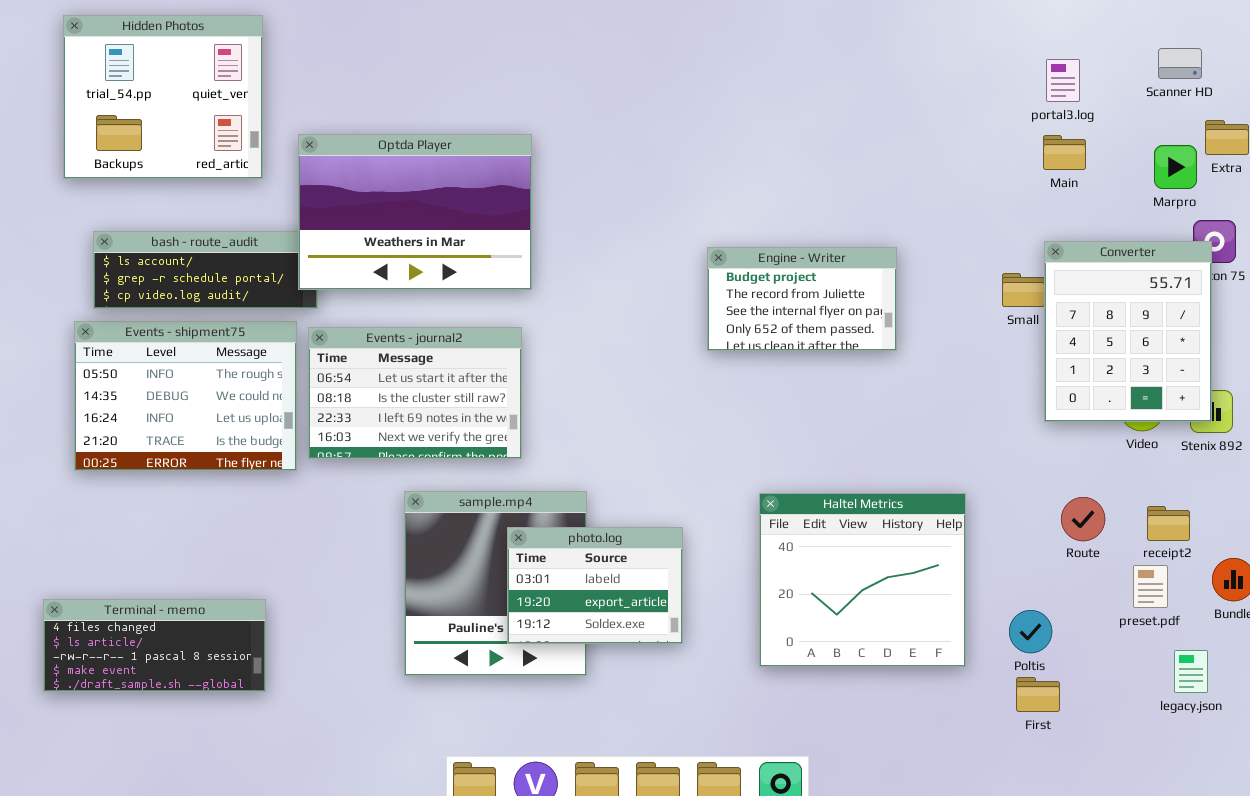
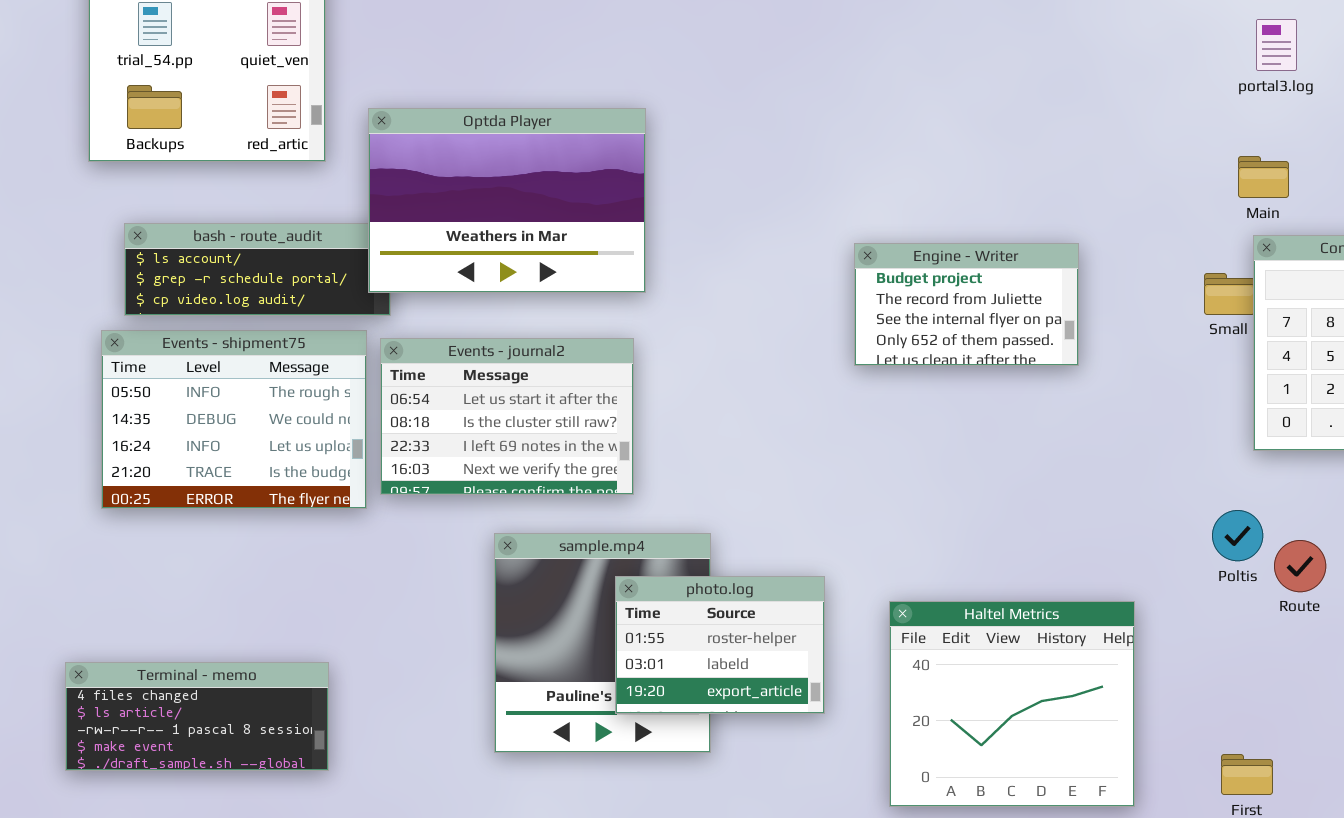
Main: [1043,135,1086,170] -> [1238,156,1289,198], moved
Haltel Metrics: [759,493,966,667] -> [889,601,1135,807], moved
photo.log: [507,527,683,644] -> [615,576,825,714], scrolled up 1 row
Poltis: [1009,610,1052,653] -> [1212,510,1263,561], moved

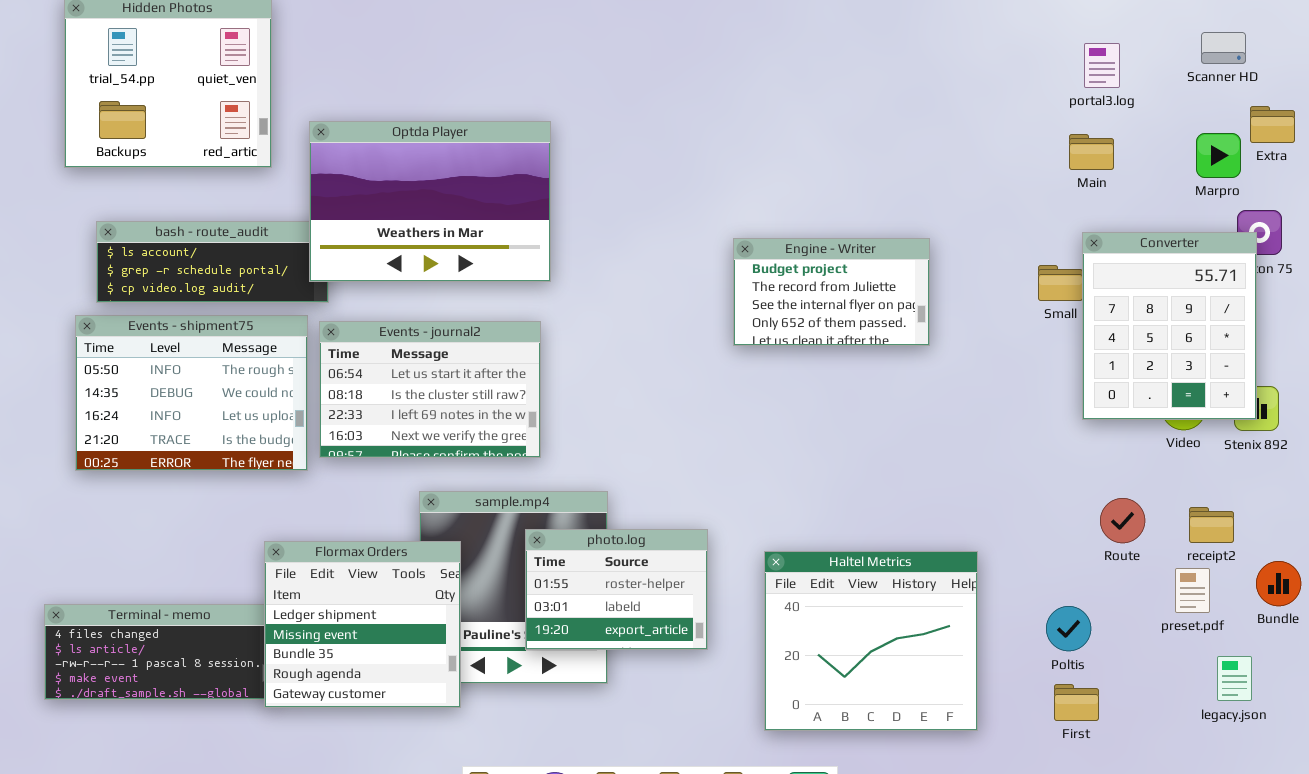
Main: [1238,156,1289,198] -> [1069,134,1114,170], moved
Poltis: [1212,510,1263,561] -> [1046,606,1091,651], moved
Flormax Orders: none -> [264,541,461,708], opened

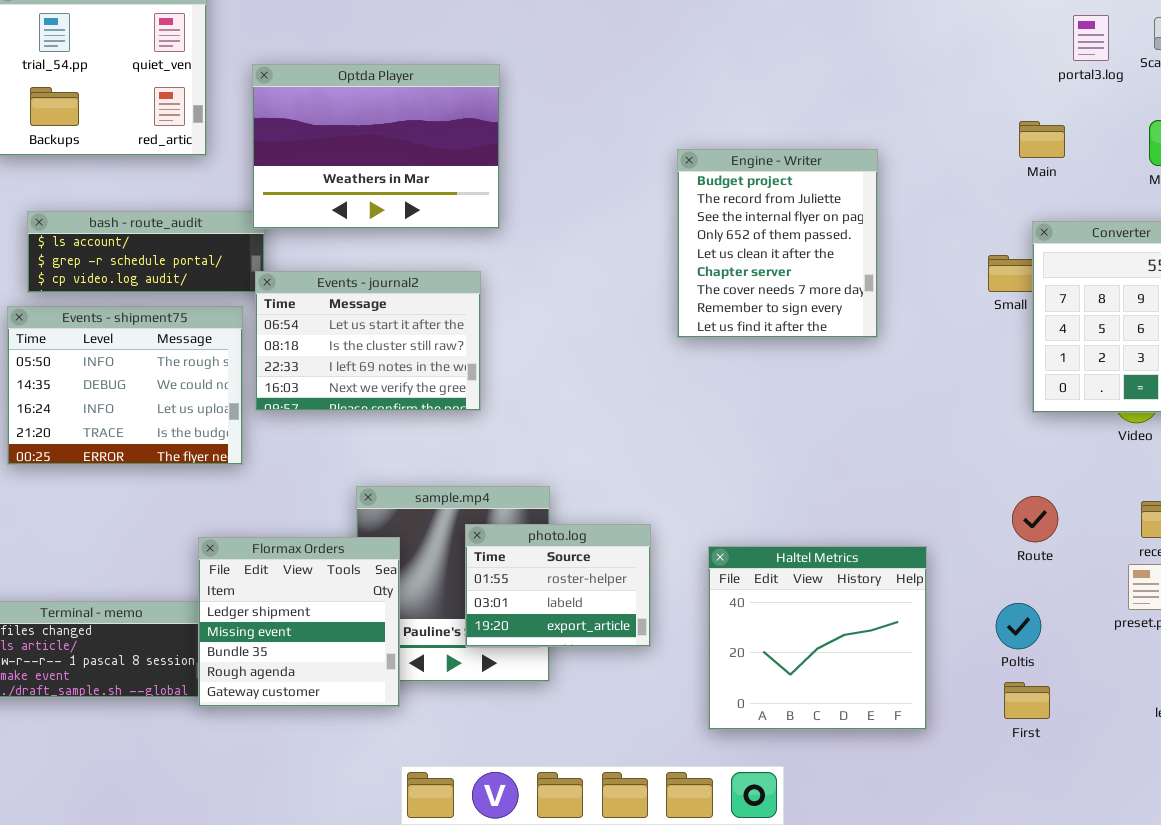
portal3.log: [1084,43,1120,88] -> [1073,15,1109,61], moved
Optda Player: [309,121,551,282] -> [252,64,500,229], moved
Engine - Writer: [733,238,930,346] -> [677,149,878,338], resized
Events - journal2: [319,321,541,458] -> [255,271,481,411], moved
Route: [1100,498,1145,543] -> [1012,496,1058,542], moved

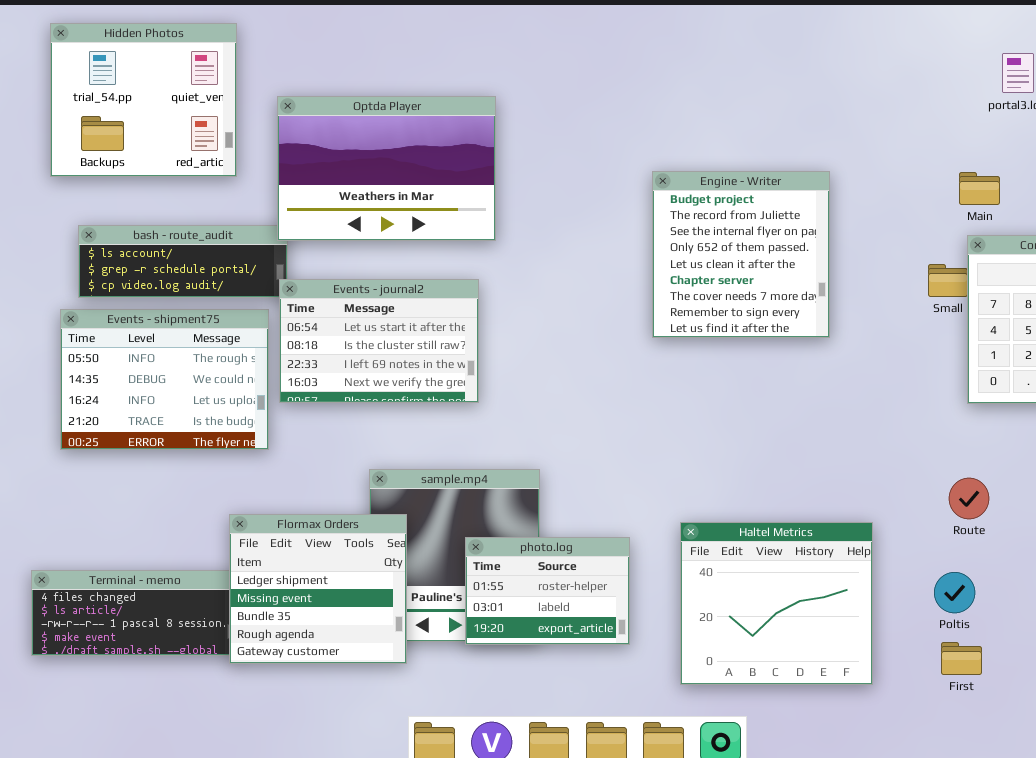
Main: [1019,121,1065,158] -> [959,172,1000,205], moved
photo.log: [465,524,651,647] -> [465,537,630,645], moved

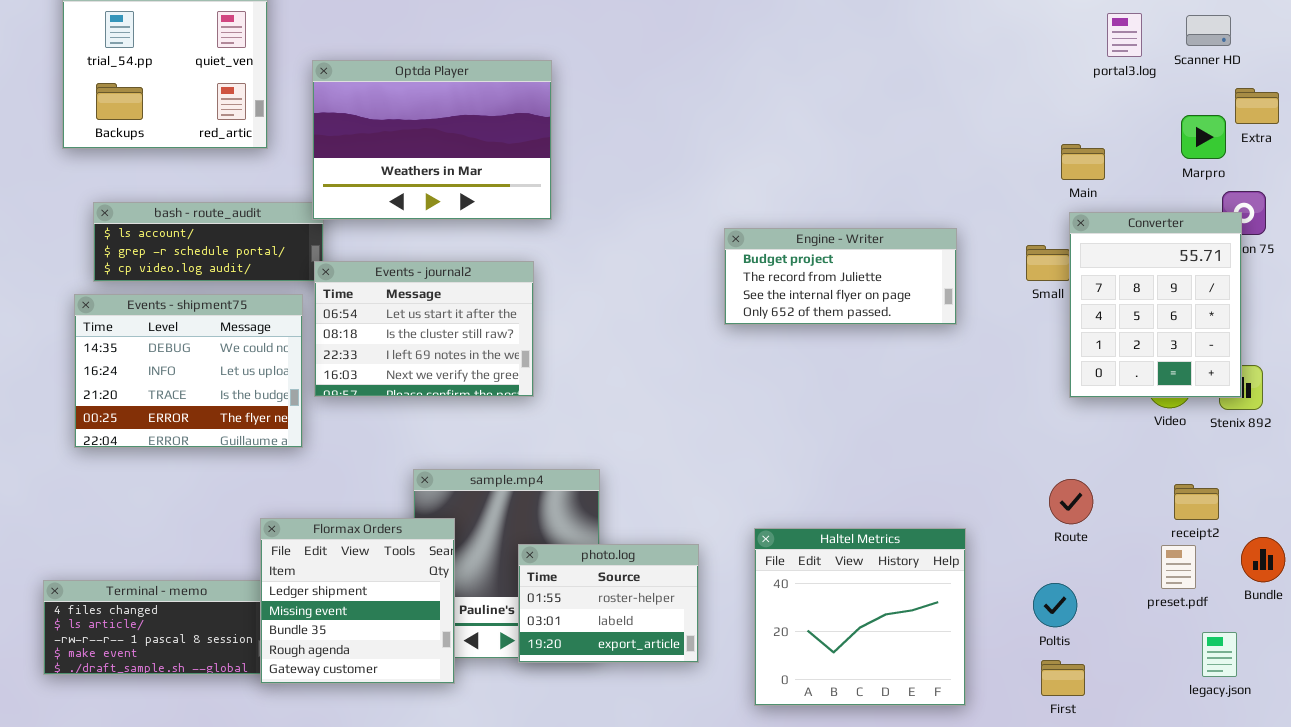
Engine - Writer: [652,171,830,338] -> [724,228,957,325], resized
Events - shipment75: [60,309,269,450] -> [74,294,303,448], scrolled down 1 row

